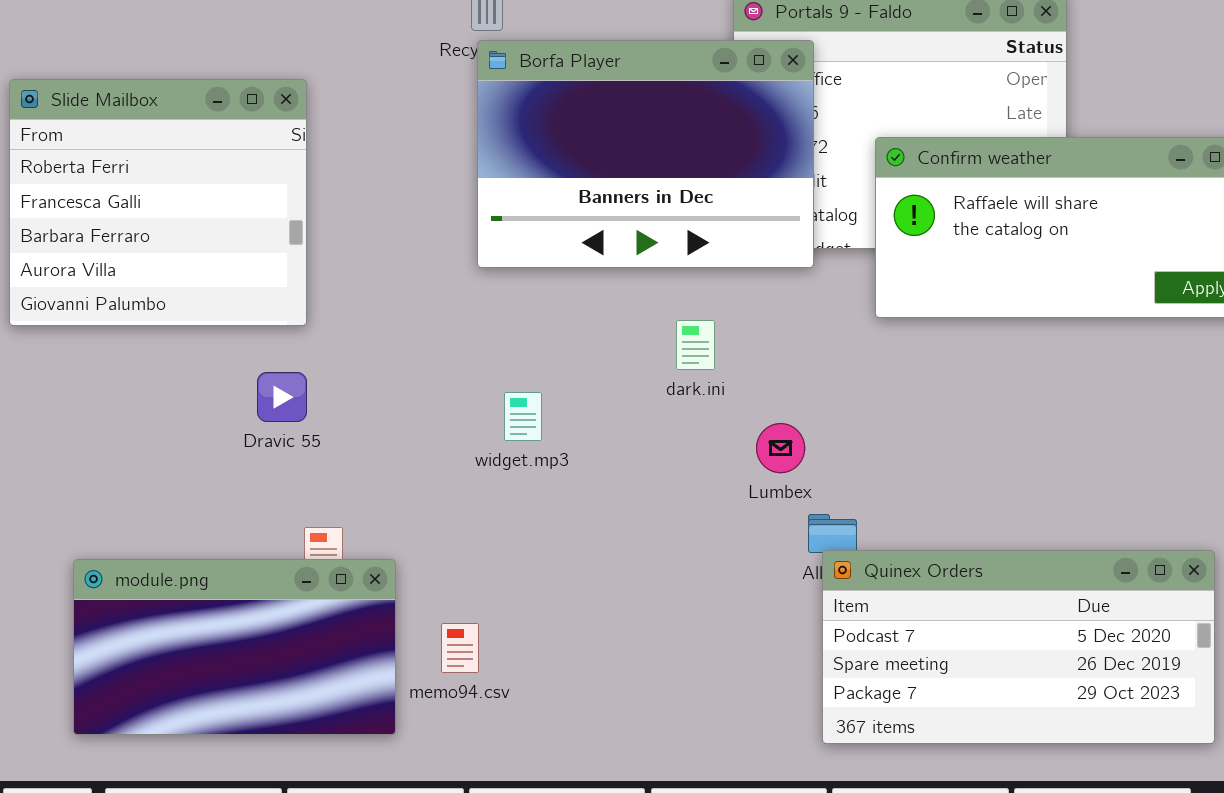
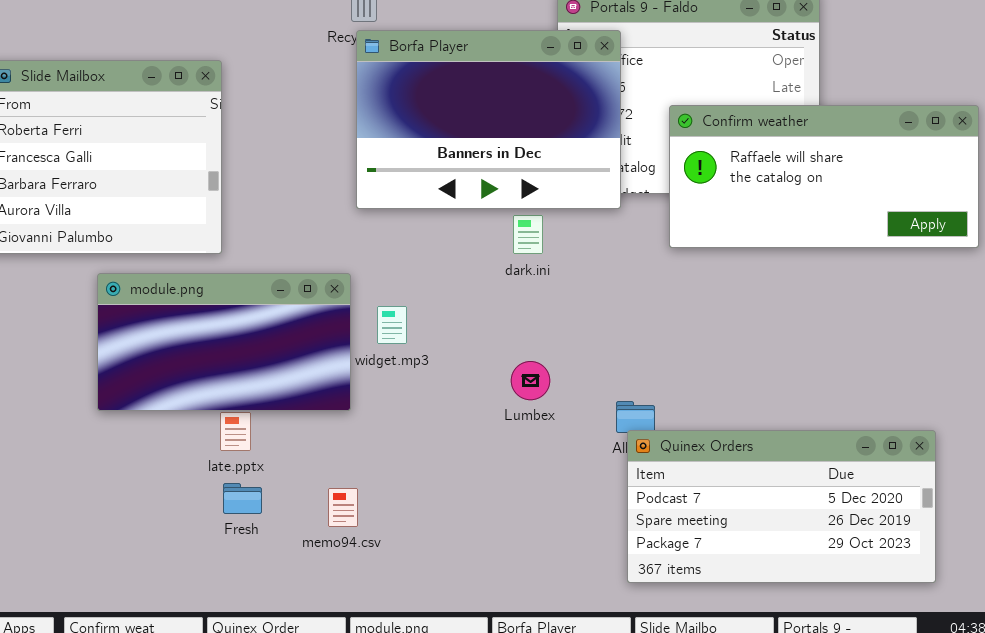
dark.ini: [676,320,715,370] -> [513,215,543,254], moved
Lumbex: [756,423,805,473] -> [511,361,550,400], moved
module.png: [73,559,396,735] -> [97,273,351,411], moved

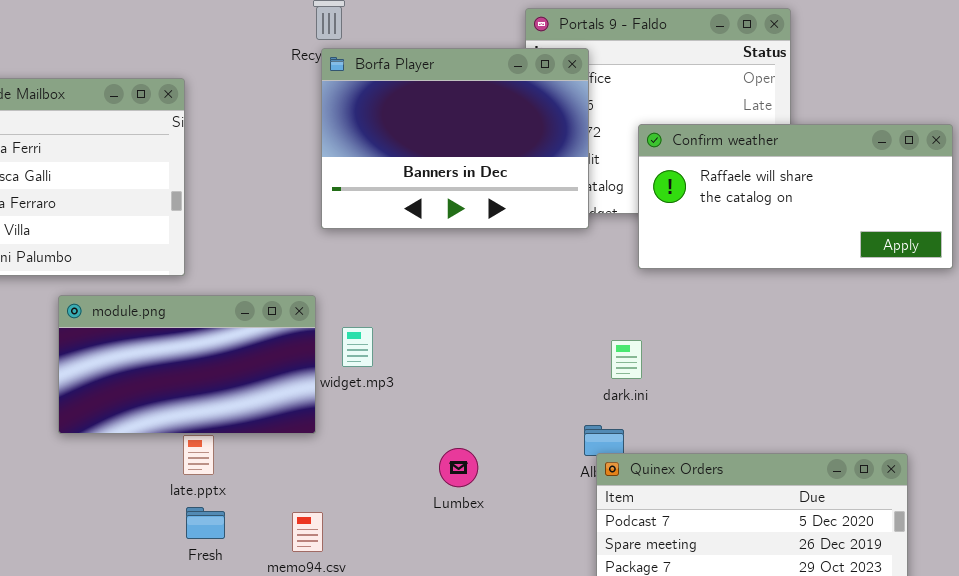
dark.ini: [513,215,543,254] -> [611,340,642,379], moved
Lumbex: [511,361,550,400] -> [439,448,478,487], moved

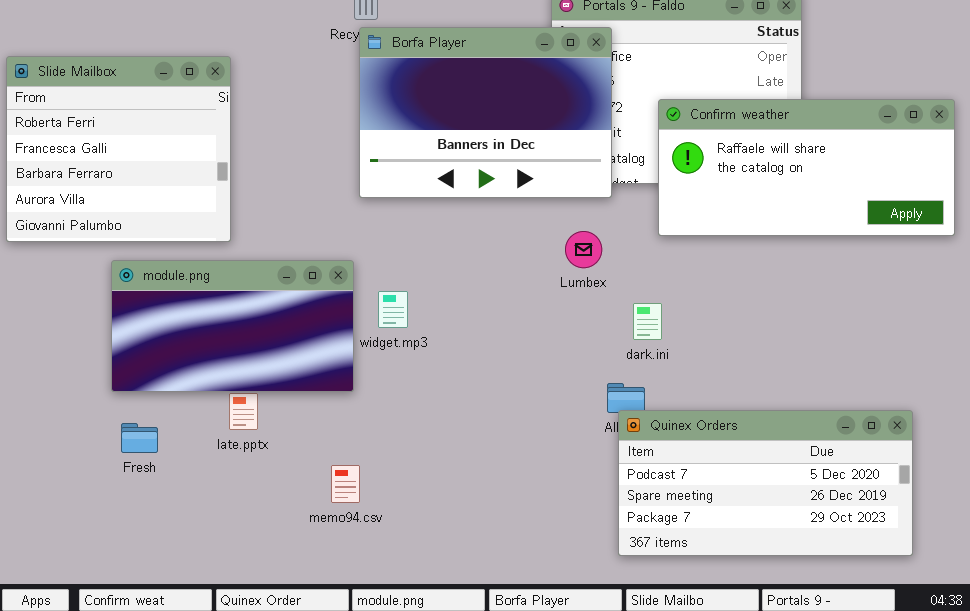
Lumbex: [439,448,478,487] -> [565,231,602,268], moved
Fresh: [186,507,225,539] -> [121,423,158,453], moved

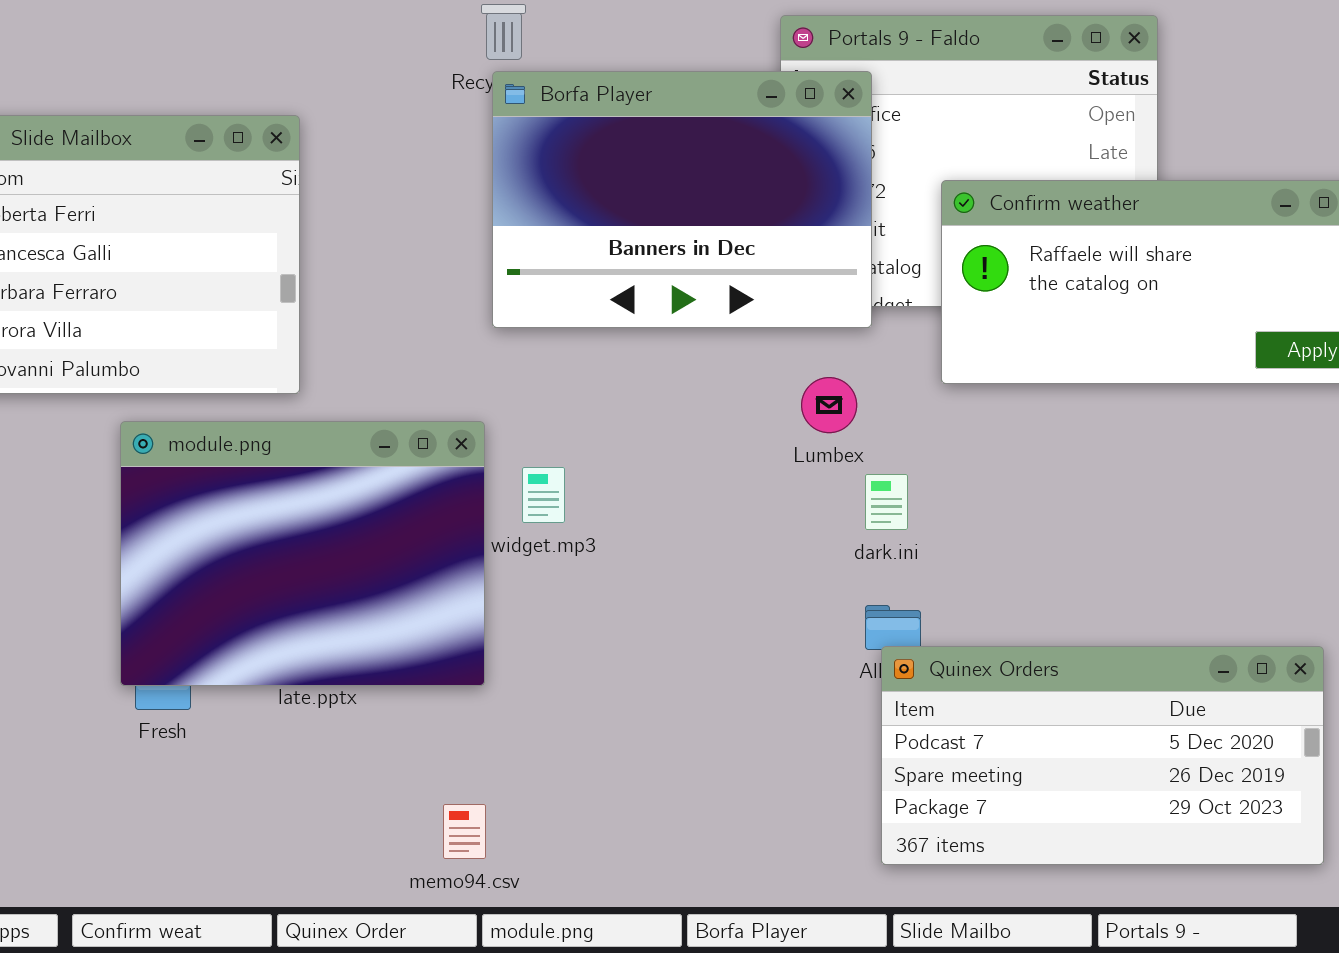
module.png: [111,260,354,392] -> [120,421,485,686], resized
dark.ini: [633,303,662,340] -> [865,474,908,530], moved
memo94.csv: [331,465,360,503] -> [443,804,486,859], moved

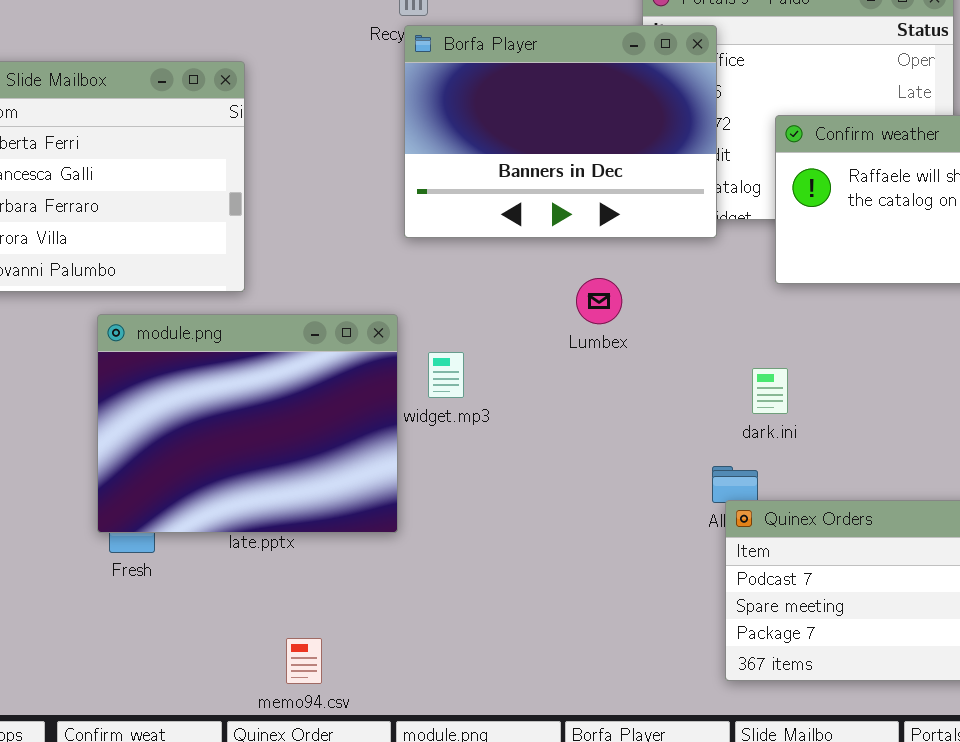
Lumbex: [801,377,857,433] -> [576,278,622,324], moved
dark.ini: [865,474,908,530] -> [752,368,788,414], moved
memo94.csv: [443,804,486,859] -> [286,638,322,684], moved

